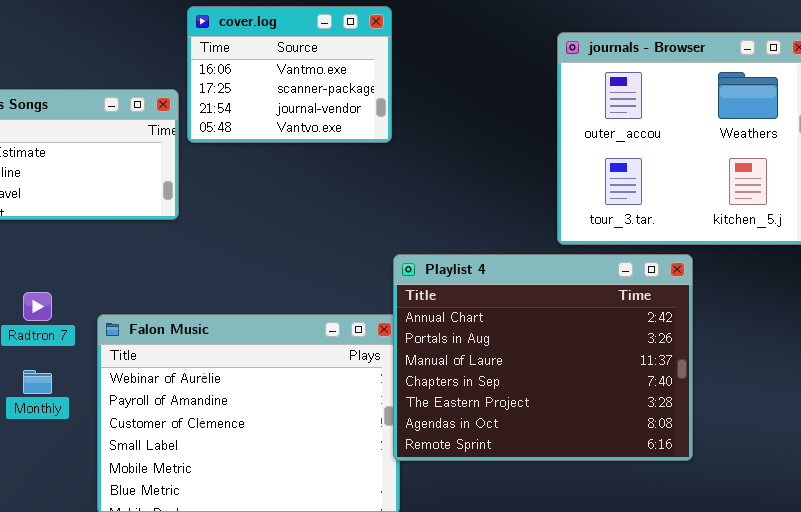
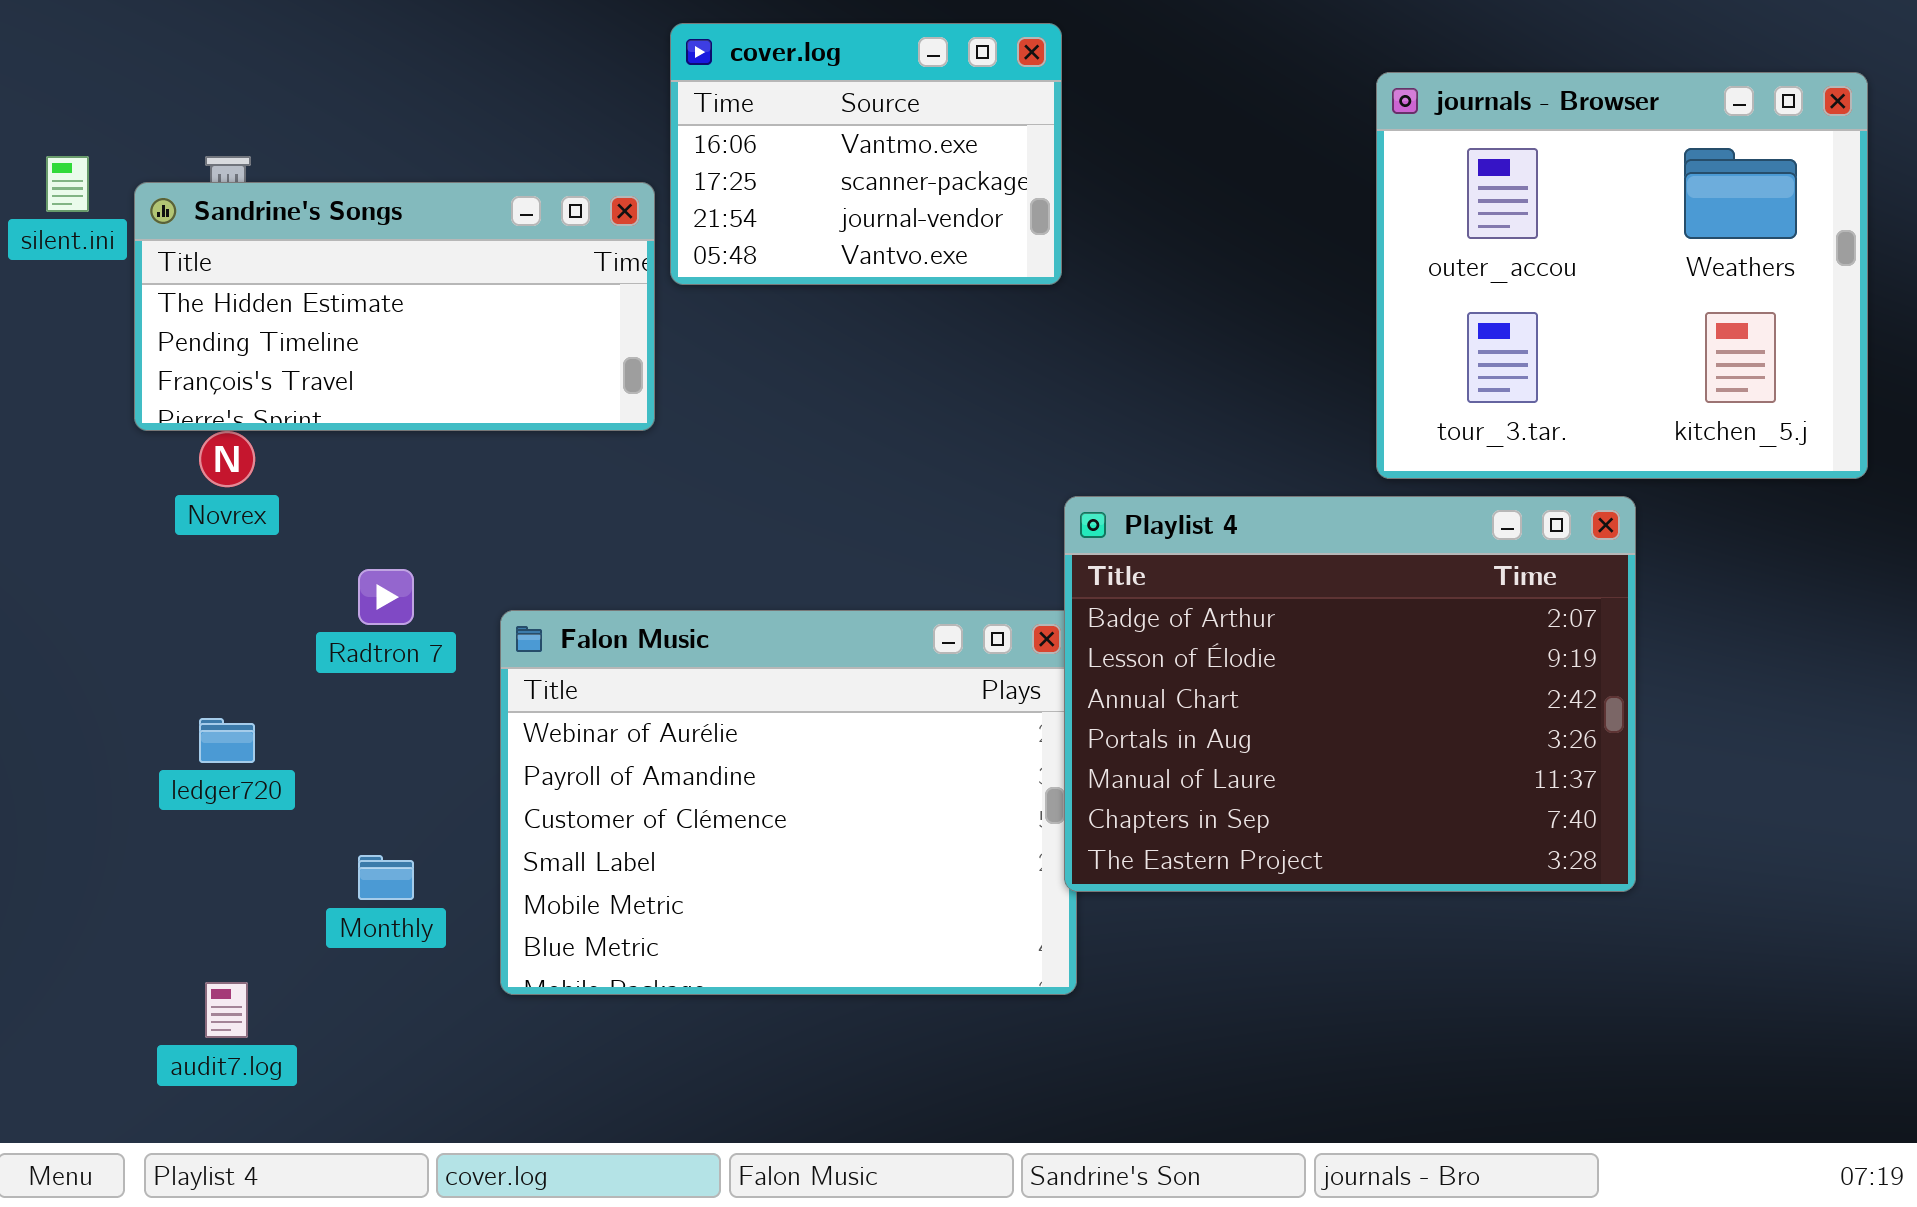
Playlist 4: [393,254,693,461] -> [1064,496,1636,892], scrolled up 2 rows
Monthly: [23,370,52,394] -> [358,855,414,900], moved

